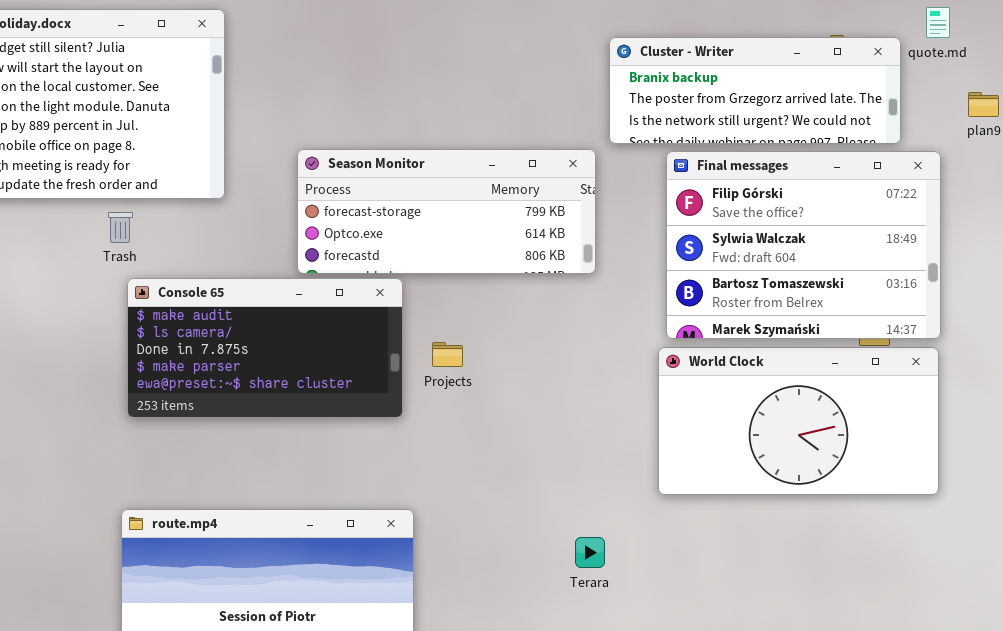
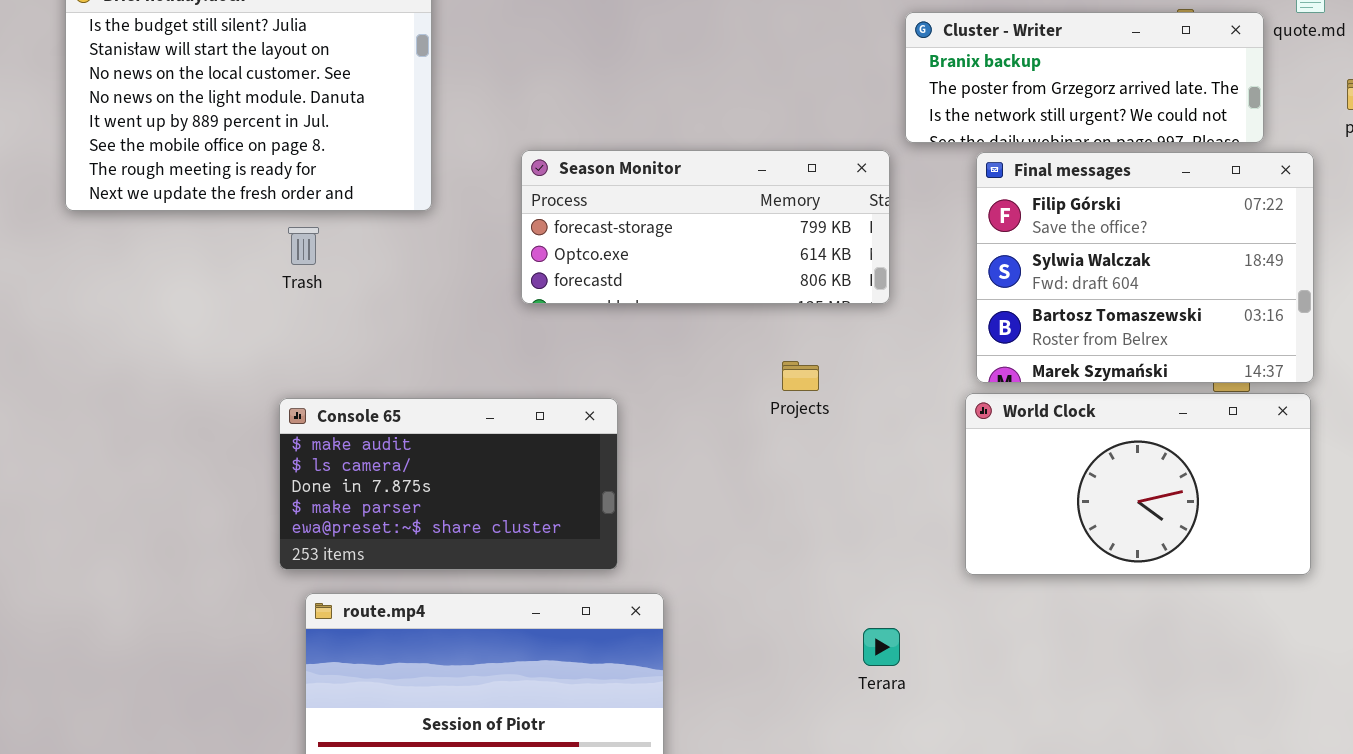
Console 65: [127,278,403,418] -> [279,398,618,570], moved
Projects: [432,342,463,367] -> [782,361,819,391], moved

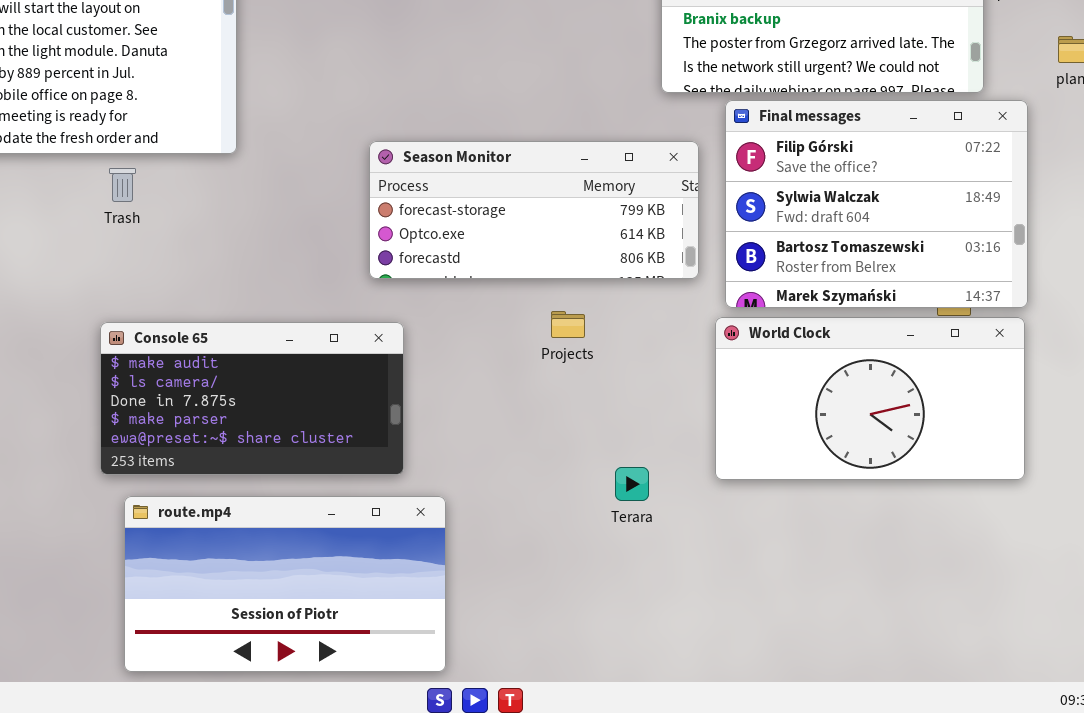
Season Monitor: [521,150,890,304] -> [369,141,699,279], moved
Projects: [782,361,819,391] -> [551,311,585,338], moved
Terara: [863,628,900,666] -> [615,467,649,501], moved

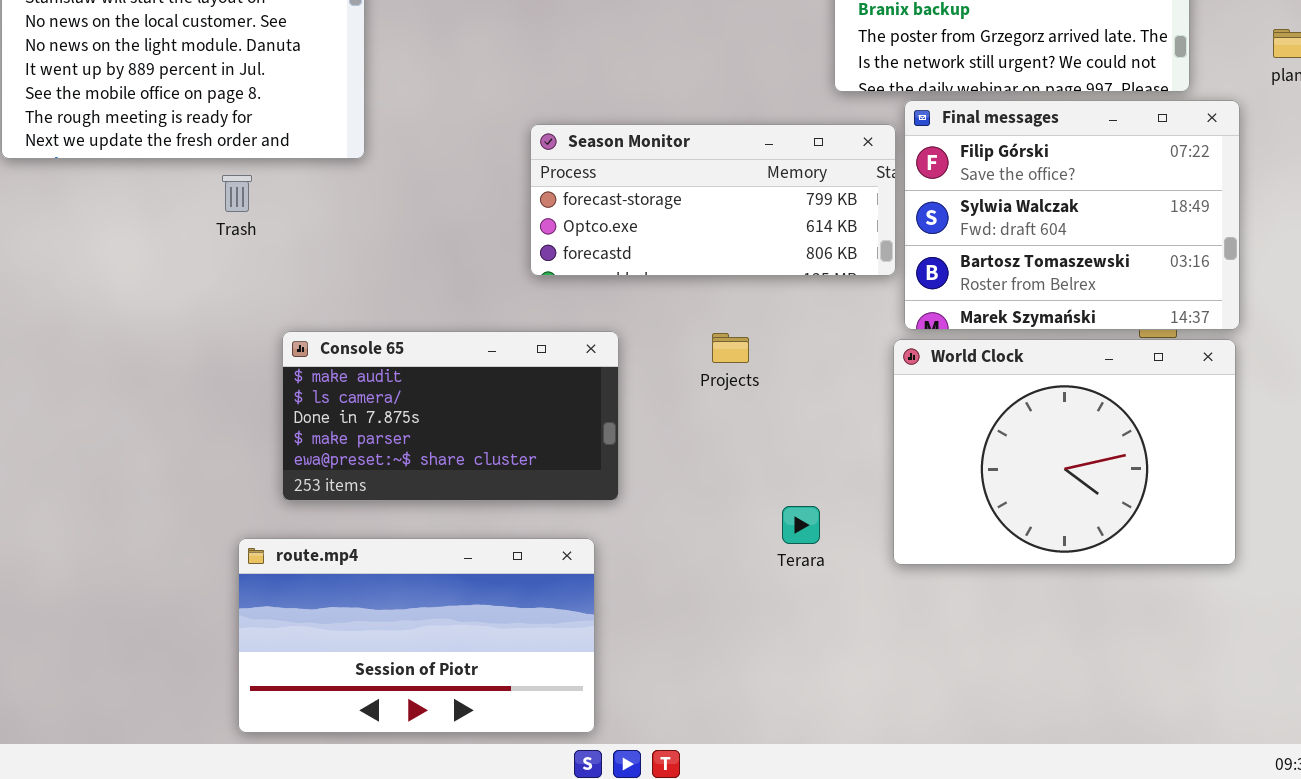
Season Monitor: [369,141,699,279] -> [530,124,896,276], moved
World Clock: [715,317,1025,480] -> [893,339,1236,565], resized
Console 65: [100,322,404,475] -> [282,331,619,501], moved

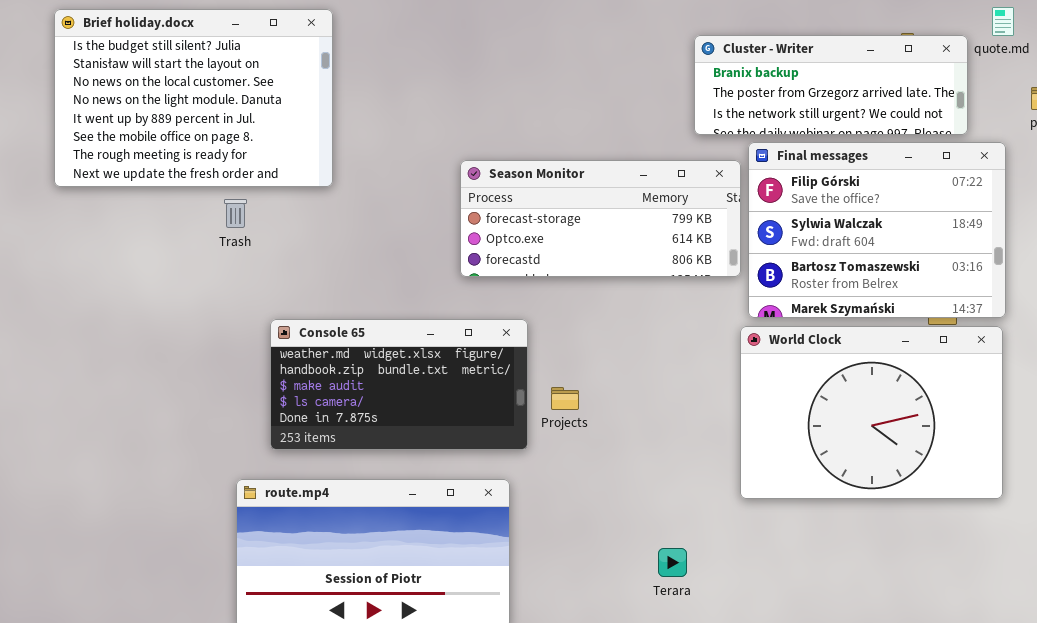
Console 65: [282,331,619,501] -> [270,319,528,450], scrolled up 2 rows
Projects: [712,333,749,363] -> [551,387,579,410], moved
Terara: [782,506,820,544] -> [658,548,687,577], moved

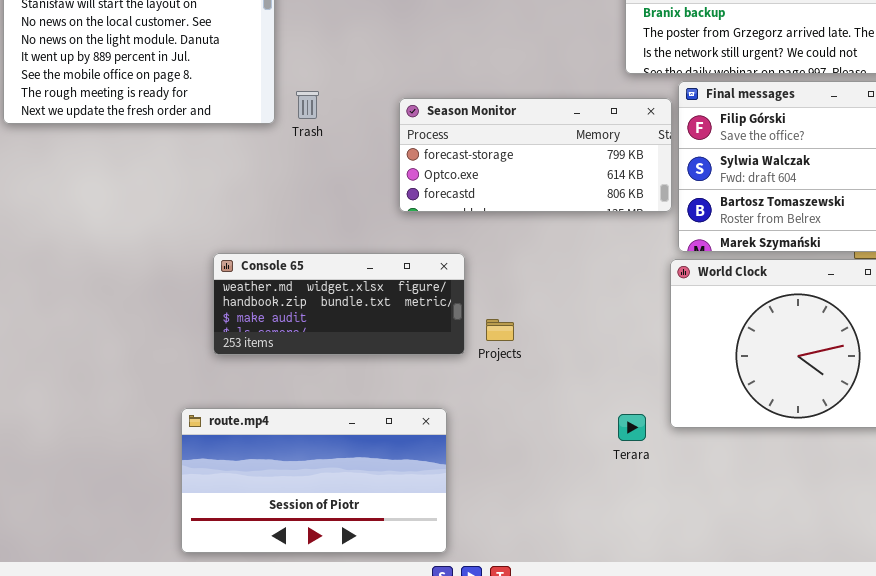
Trash: [224,199,247,228] -> [296,91,319,119], moved
Console 65: [270,319,528,450] -> [213,253,465,355], resized
Terara: [658,548,687,577] -> [618,414,646,441], moved

